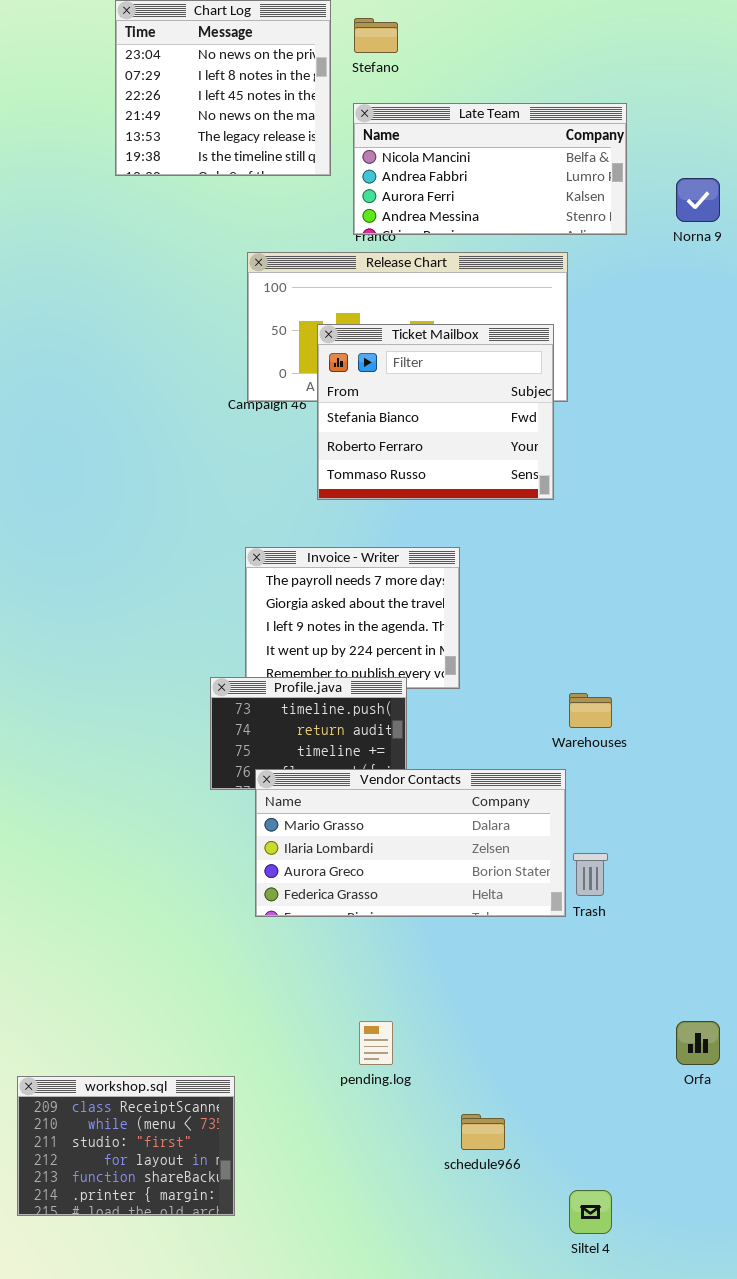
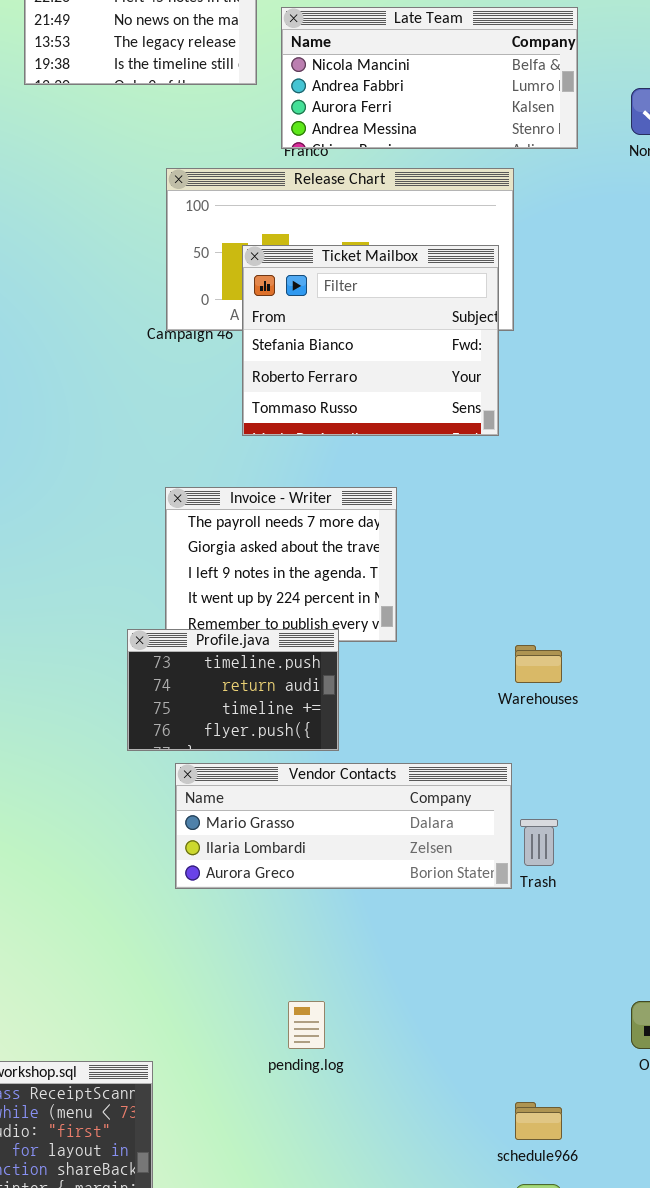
Vendor Contacts: [255,769,566,917] -> [175,763,512,889], resized
schedule966: [461,1114,505,1150] -> [515,1102,562,1140], moved

